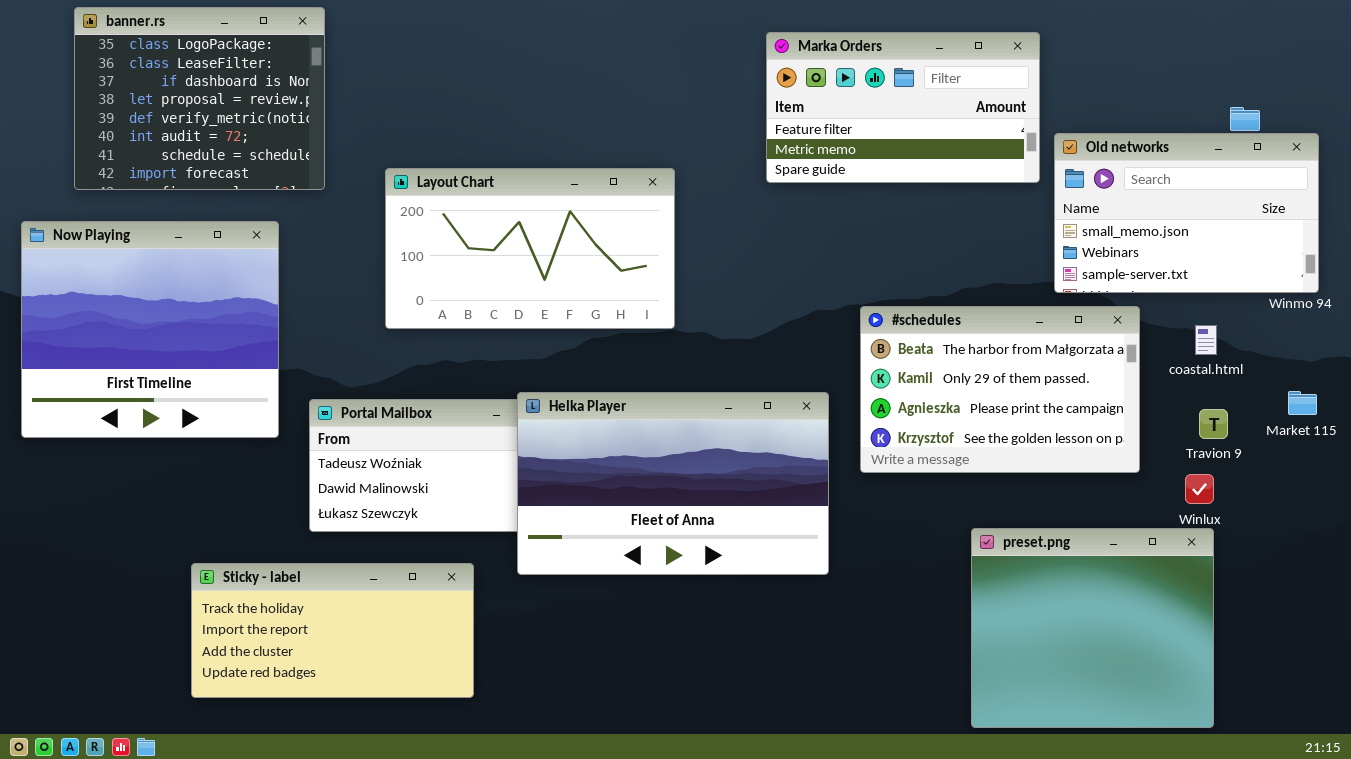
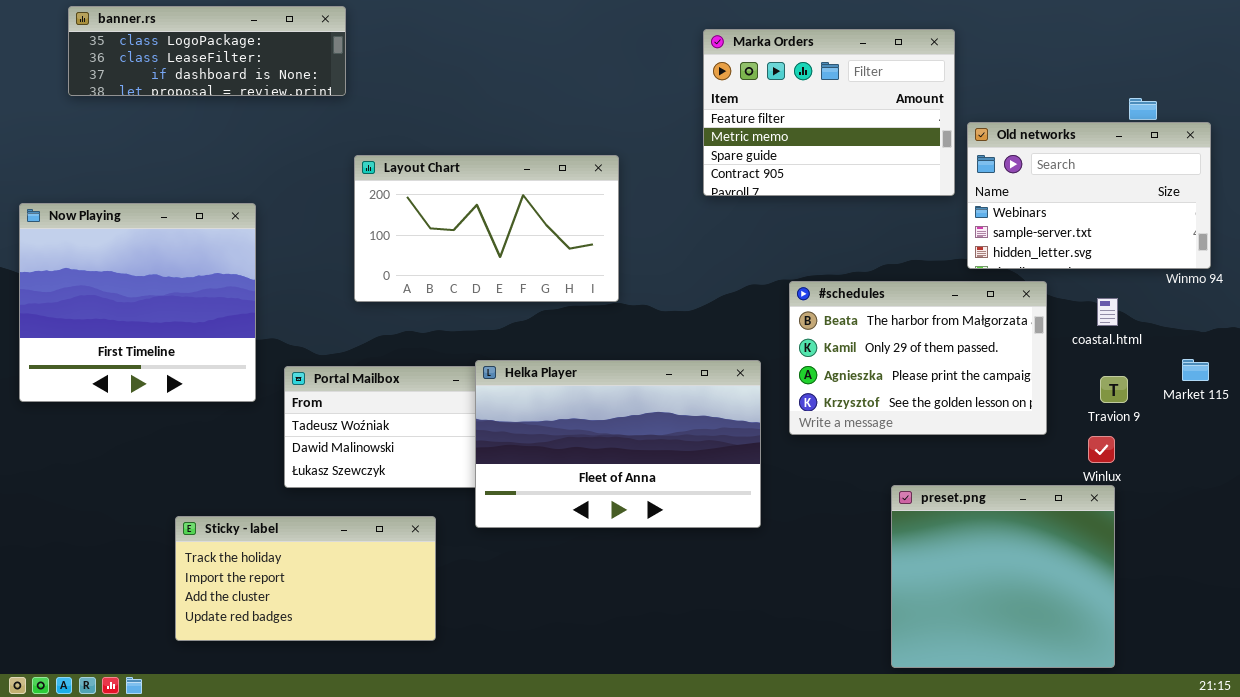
banner.rs: [74,7,325,190] -> [68,6,346,96], resized
Marka Orders: [766,32,1040,183] -> [703,29,955,196], resized
Old networks: [1054,133,1319,293] -> [967,122,1211,269], scrolled down 1 row

